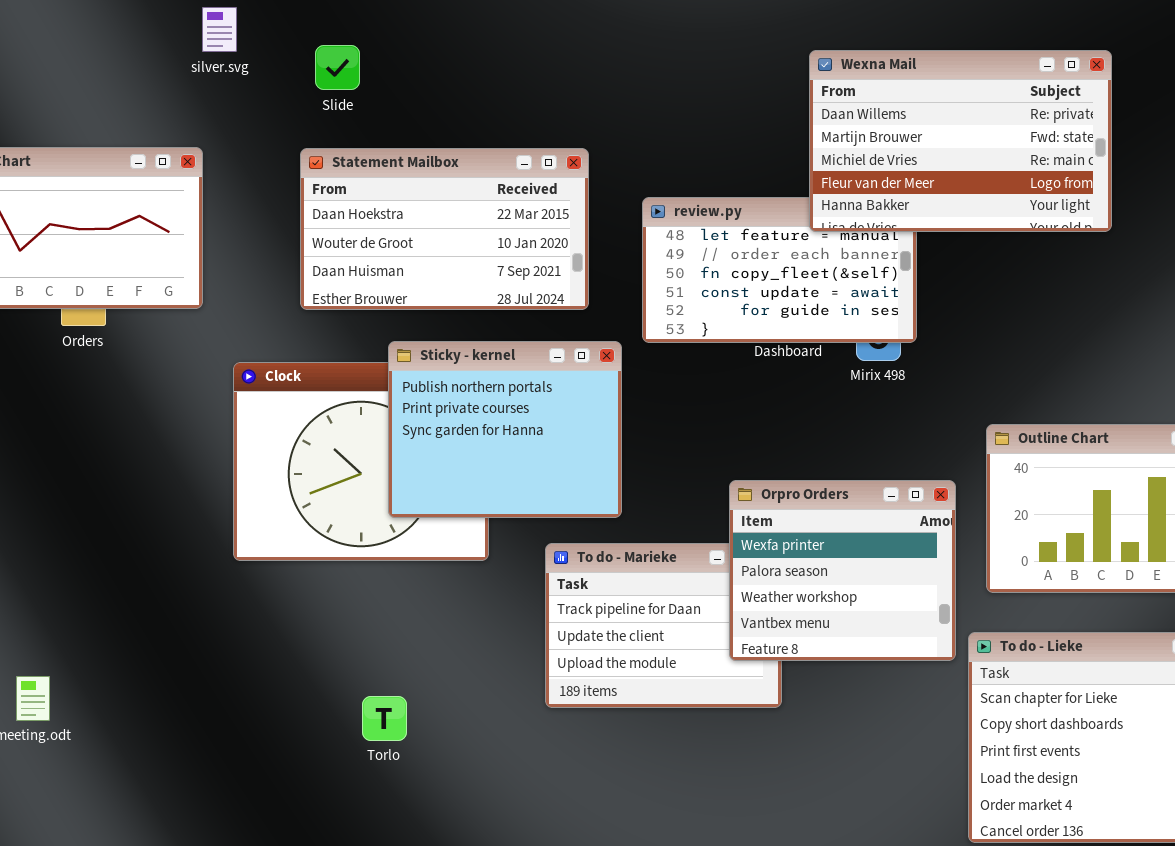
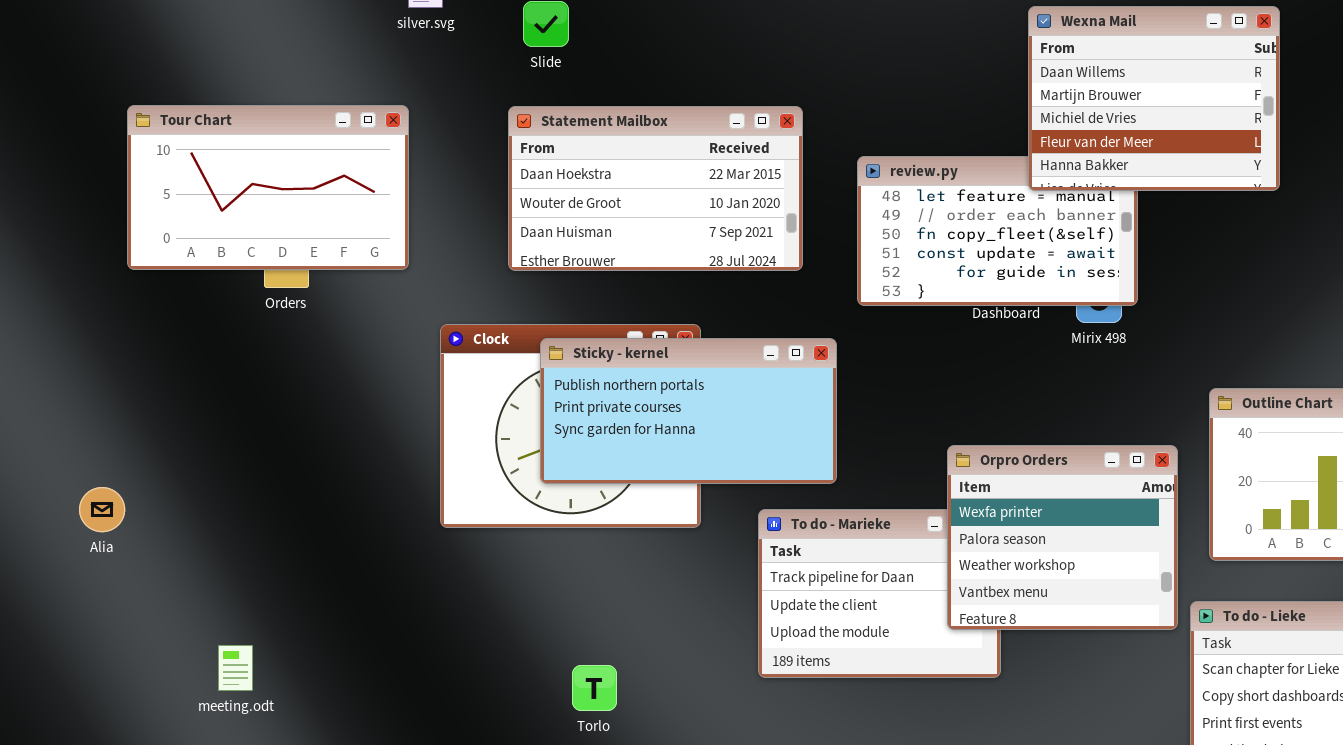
Wexna Mail: [809,50,1112,232] -> [1028,6,1280,191], resized
Sticky - kernel: [388,341,622,518] -> [540,338,837,484], resized

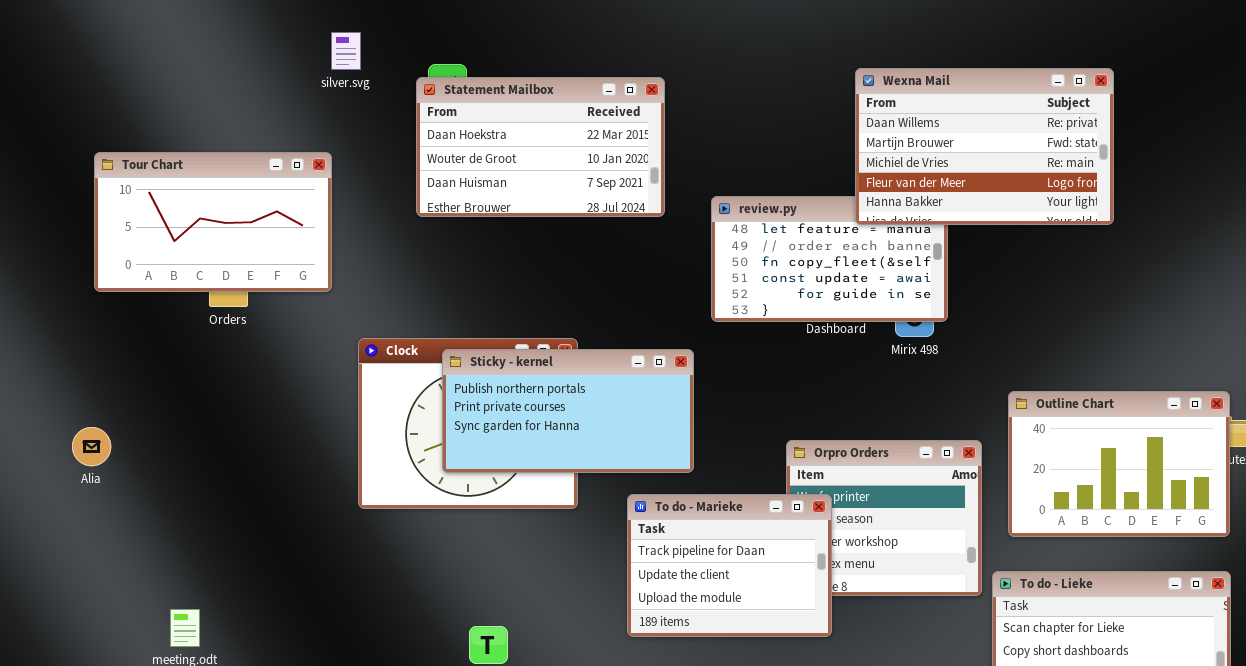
Wexna Mail: [1028,6,1280,191] -> [855,68,1114,225], resized
Statement Mailbox: [508,106,803,271] -> [416,77,665,217], moved
Alia: [79,487,125,532] -> [72,427,111,466], moved
To do - Marieke: [758,509,1001,678] -> [627,494,832,637], raised

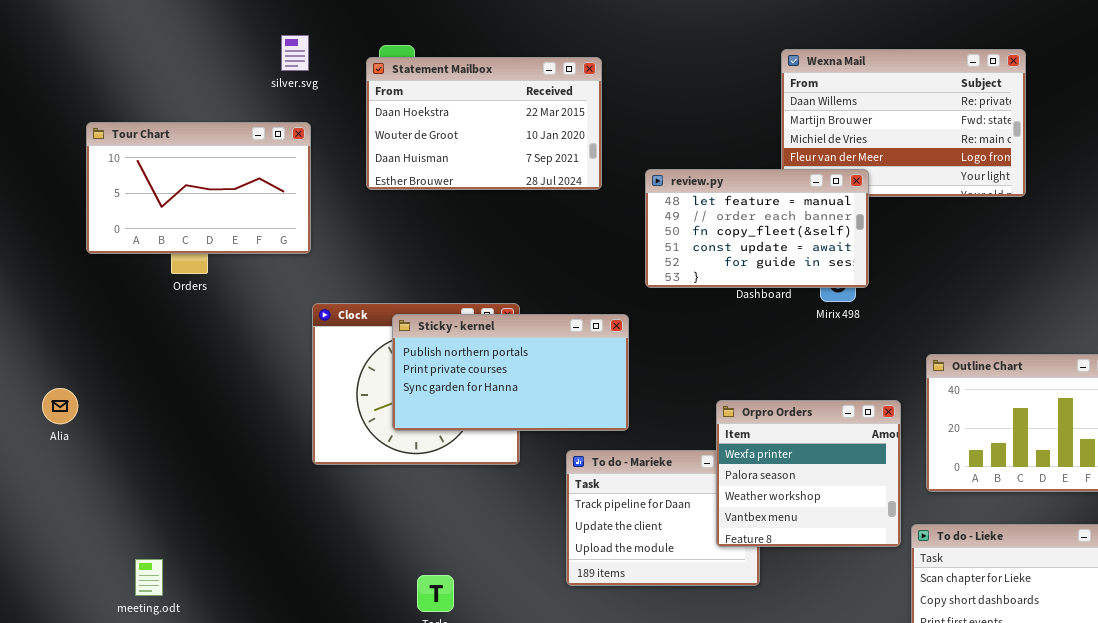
silver.svg: [331,32,361,70] -> [281,35,309,71], moved
Tour Chart: [94,152,332,292] -> [86,122,311,254], moved
review.py: [711,196,948,322] -> [645,169,869,288], raised
Orpro Orders: [786,440,982,596] -> [716,400,901,547], raised

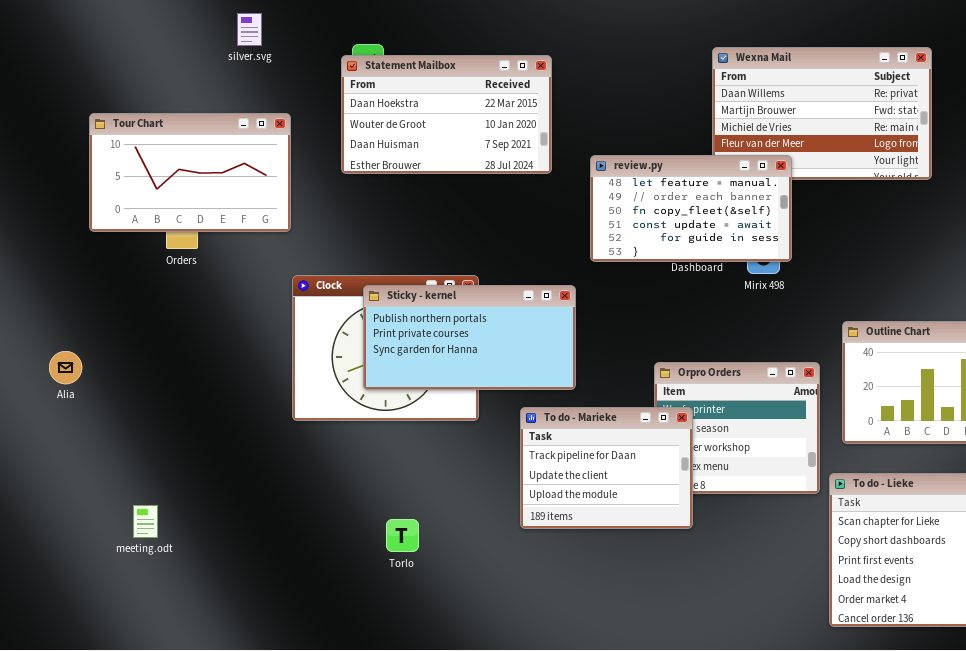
silver.svg: [281,35,309,71] -> [237,13,262,46], moved
To do - Marieke: [566,450,760,586] -> [520,407,693,529], raised

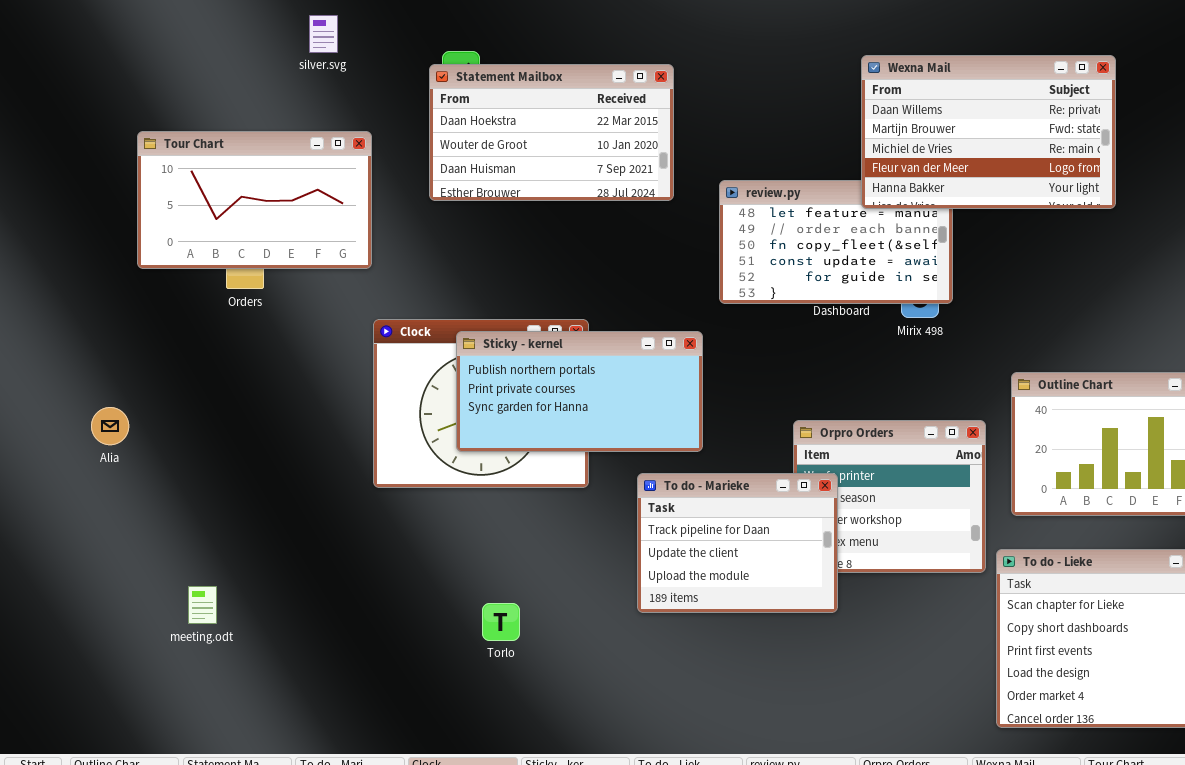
Wexna Mail: [712,47,932,180] -> [861,55,1116,209], raised

